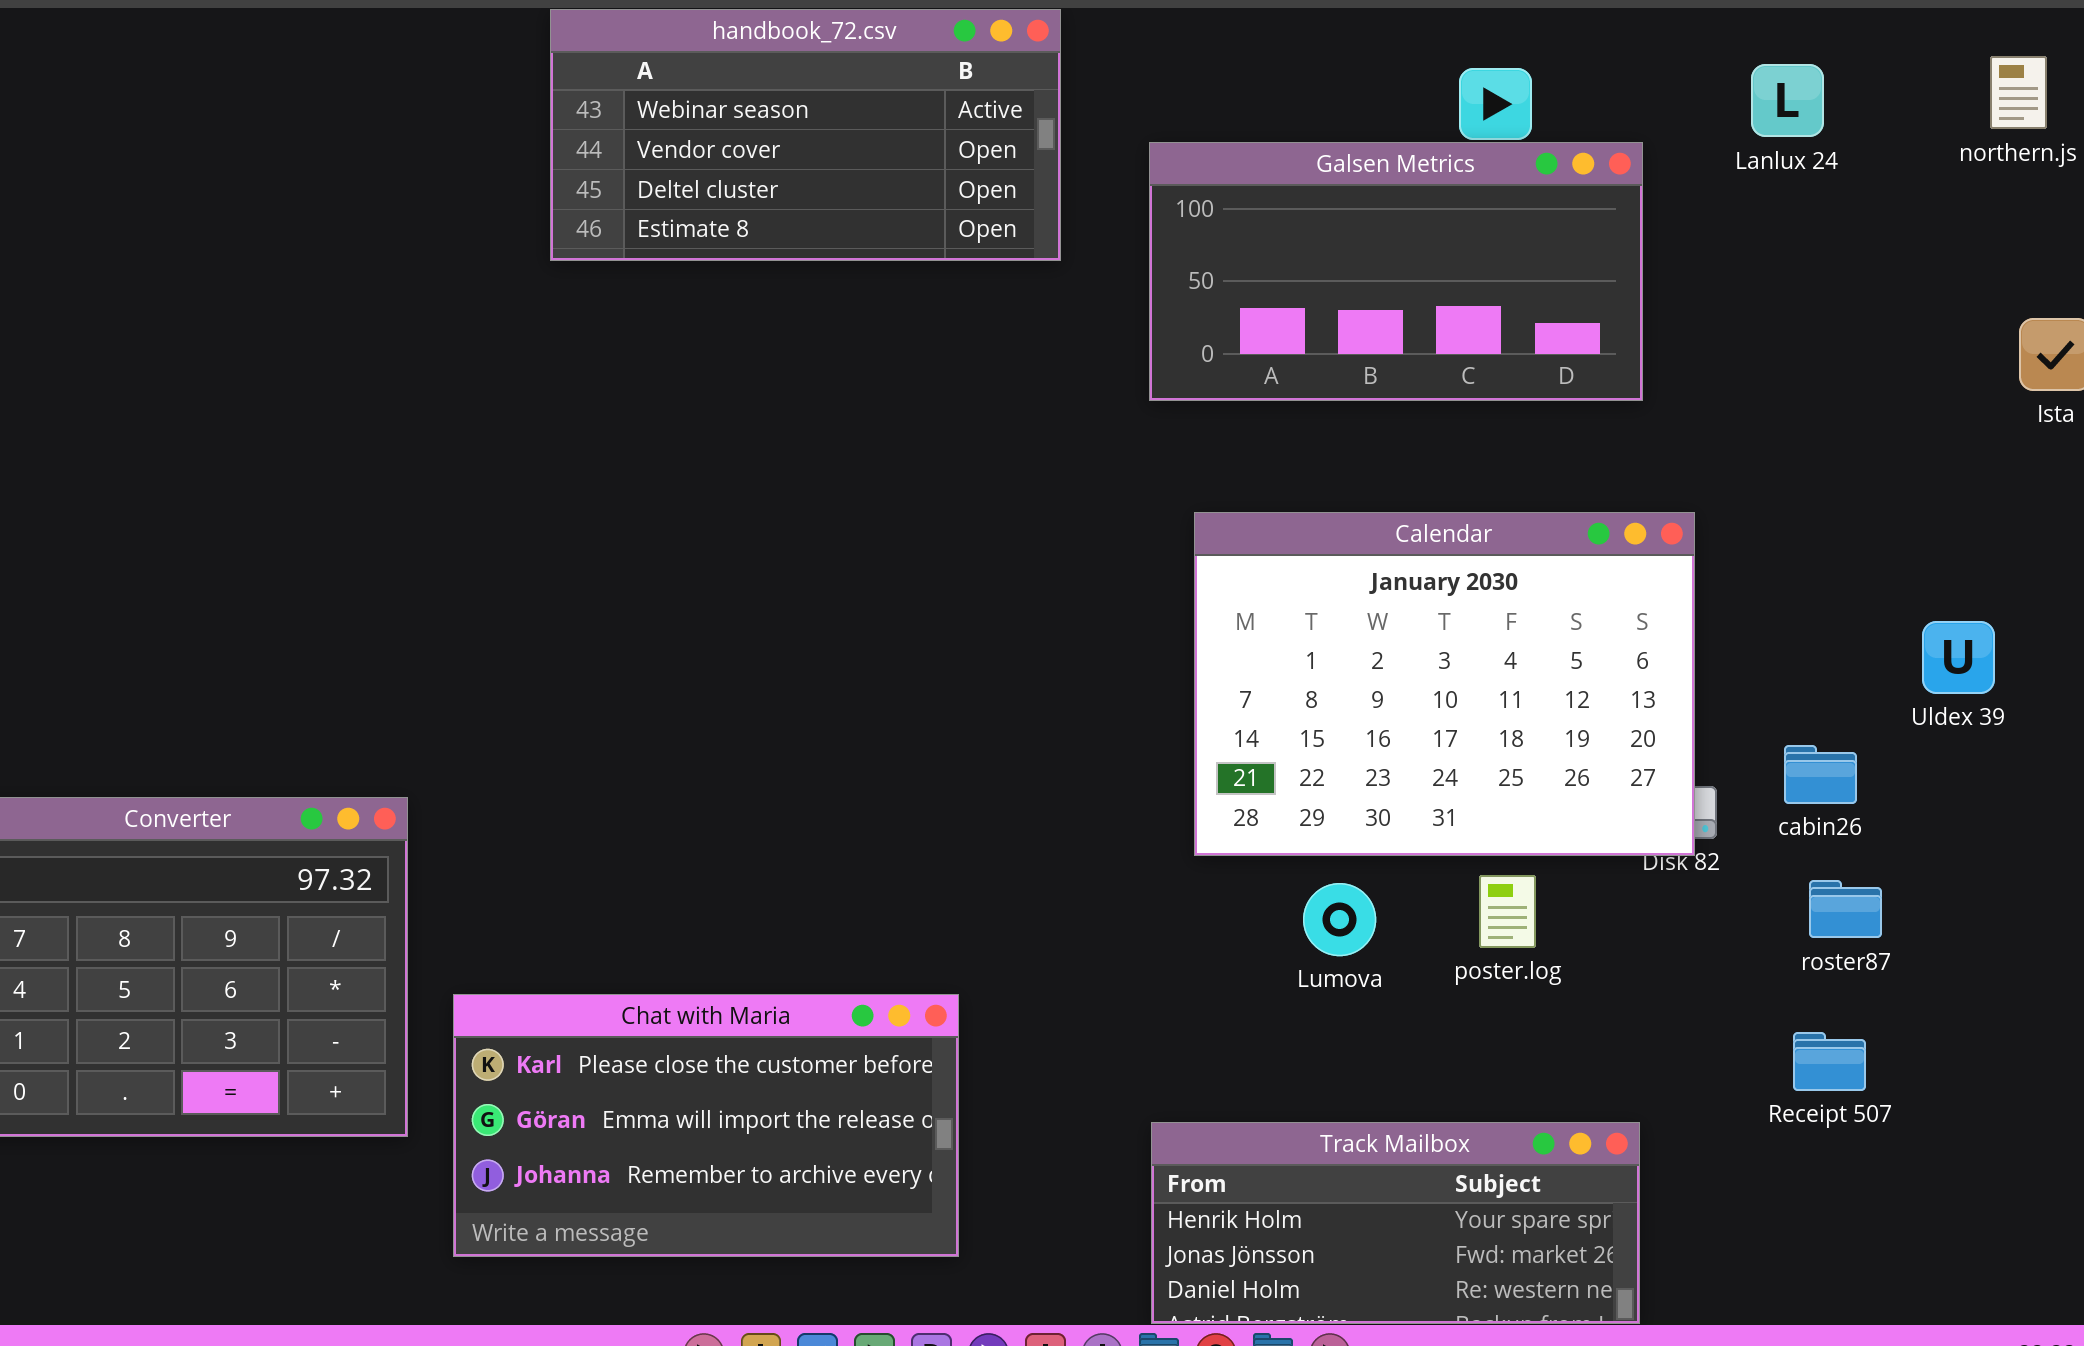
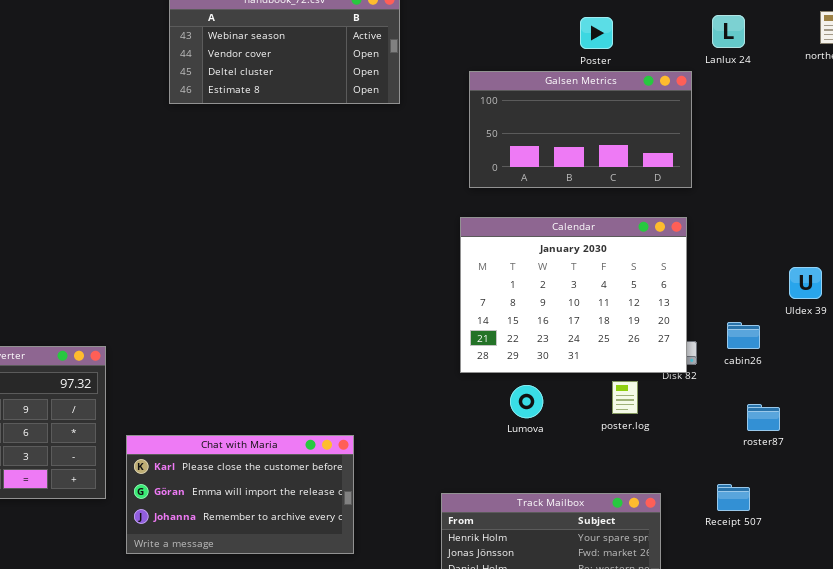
Galsen Metrics: [1149,142,1643,401] -> [469,71,692,188], moved
poster.log: [1479,875,1536,948] -> [612,381,638,414], moved
roster87: [1809,880,1882,938] -> [747,404,780,431], moved
Receipt 507: [1793,1032,1866,1091] -> [717,484,750,511], moved

